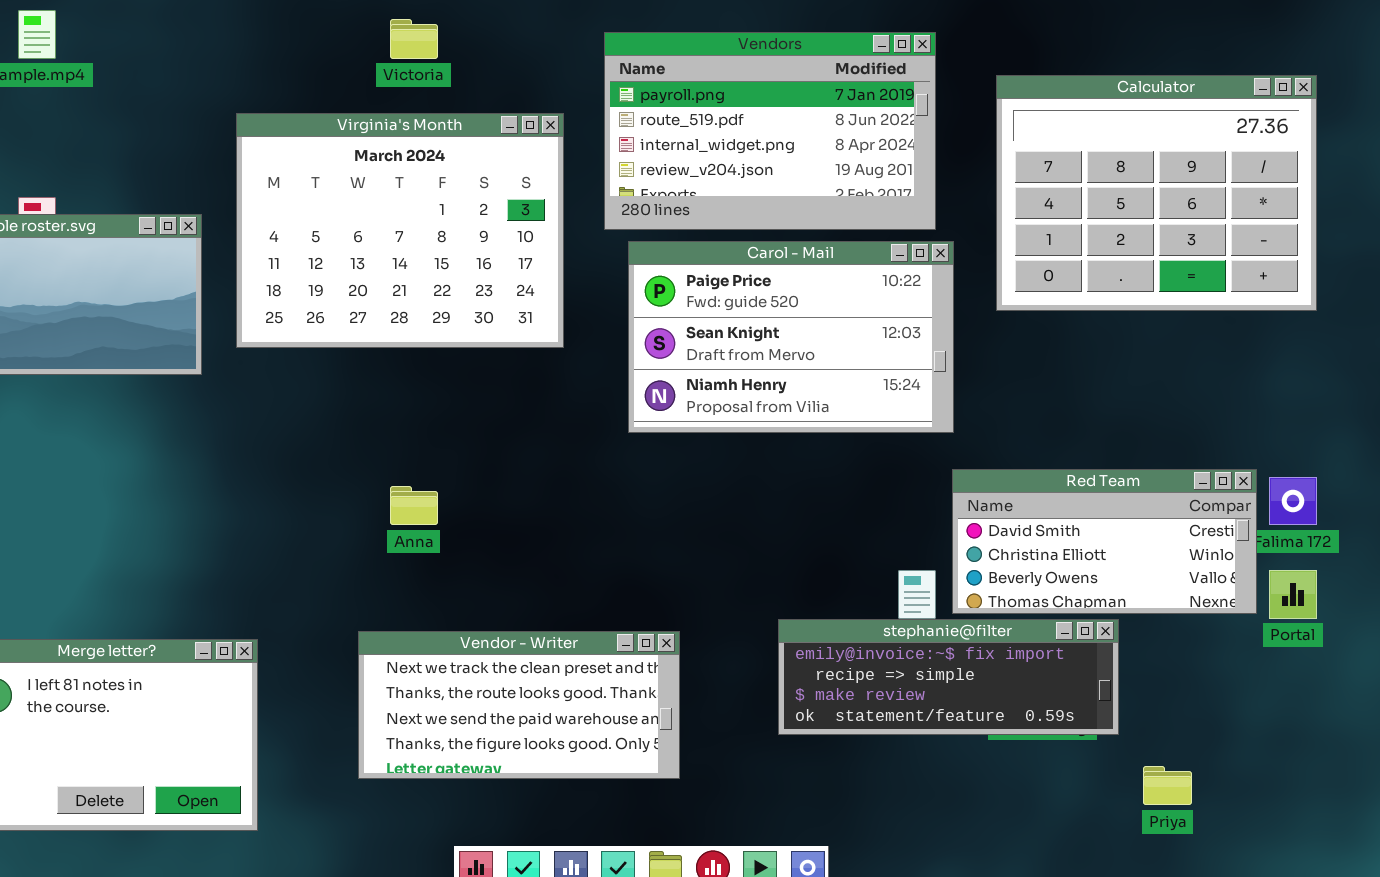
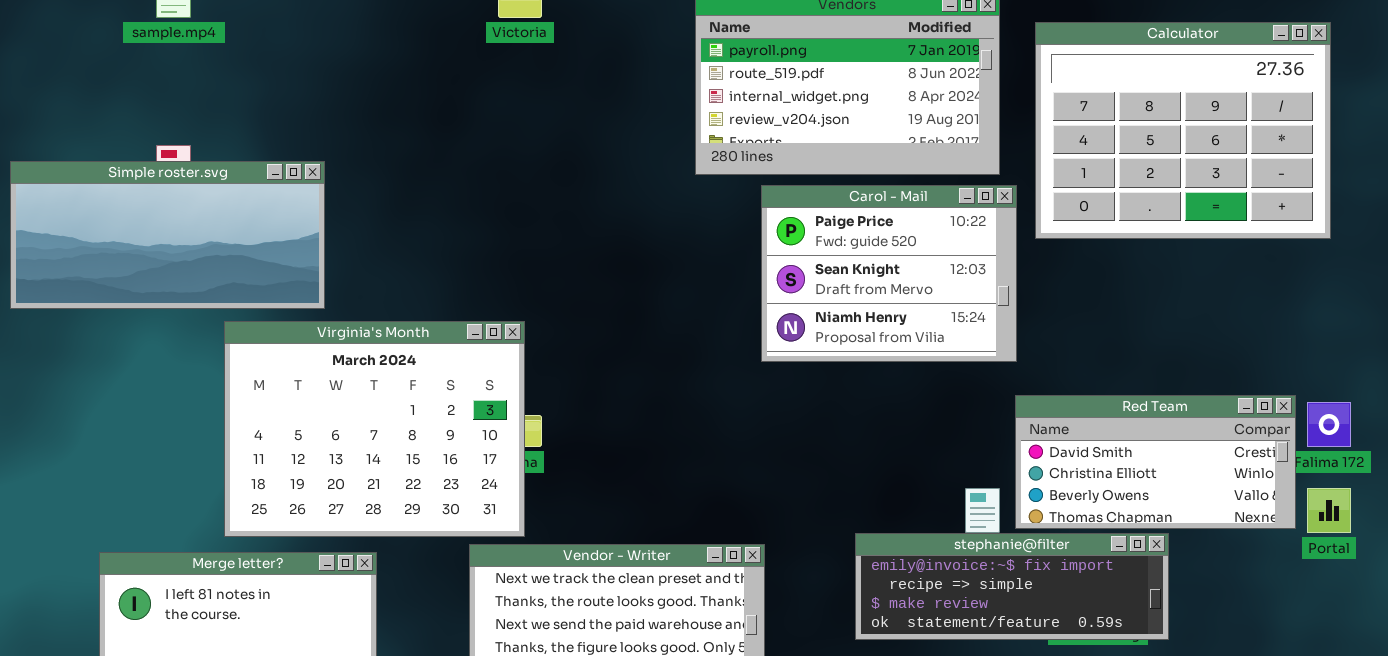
Calculator: [996,75,1317,311] -> [1035,22,1331,239], moved
Virginia's Month: [236,113,564,348] -> [224,321,525,537], moved
Carol - Mail: [628,241,954,433] -> [761,185,1017,362], resized

